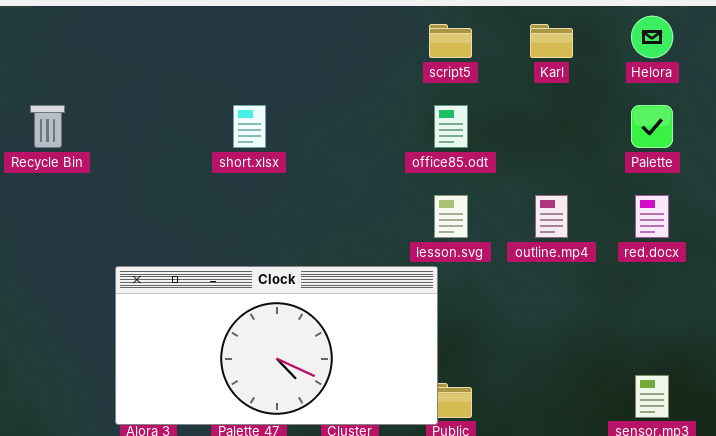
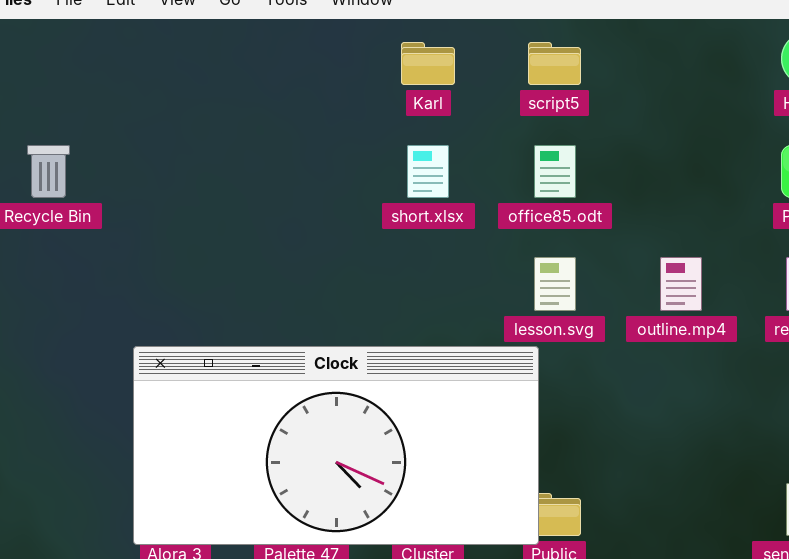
Karl: [530,24,573,58] -> [401,42,455,85], moved
short.xlsx: [233,105,266,148] -> [407,145,449,198], moved

